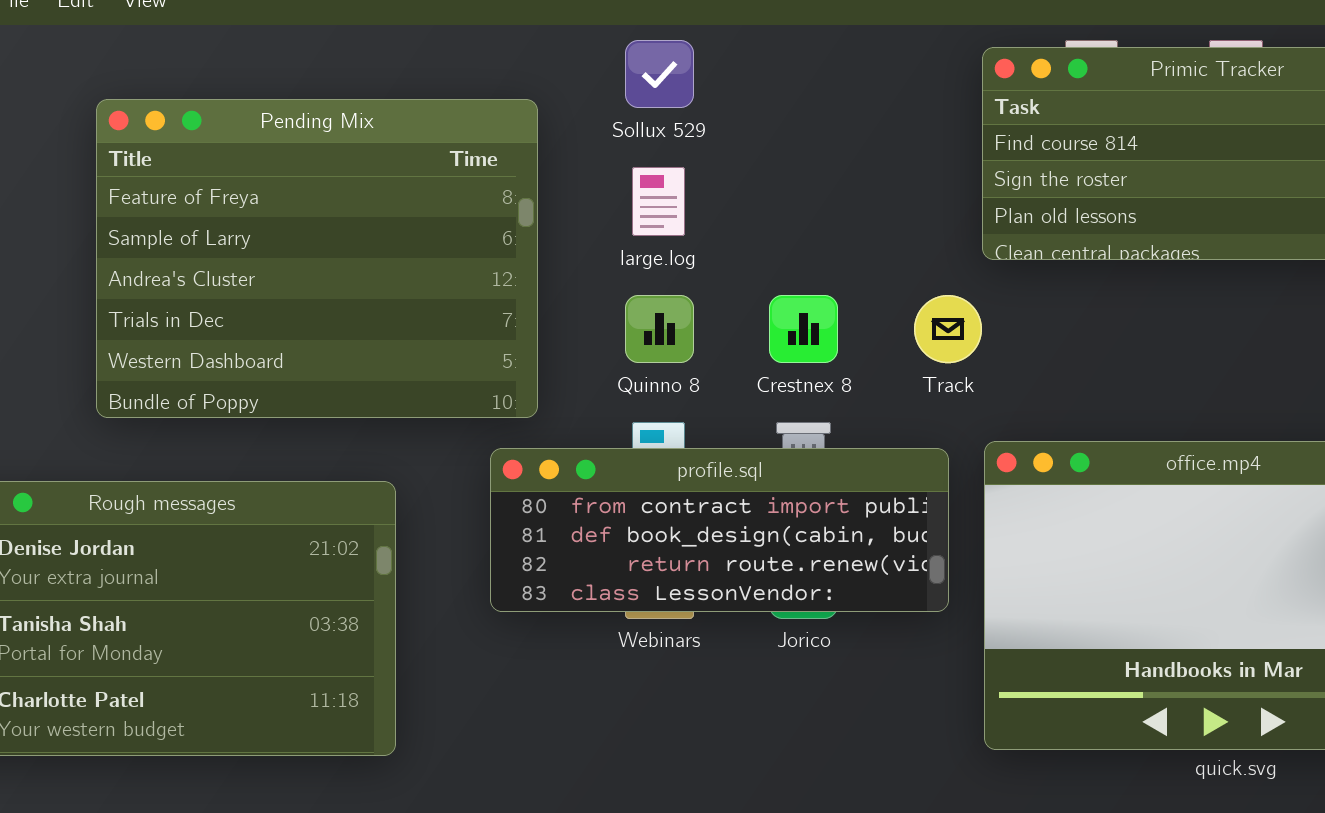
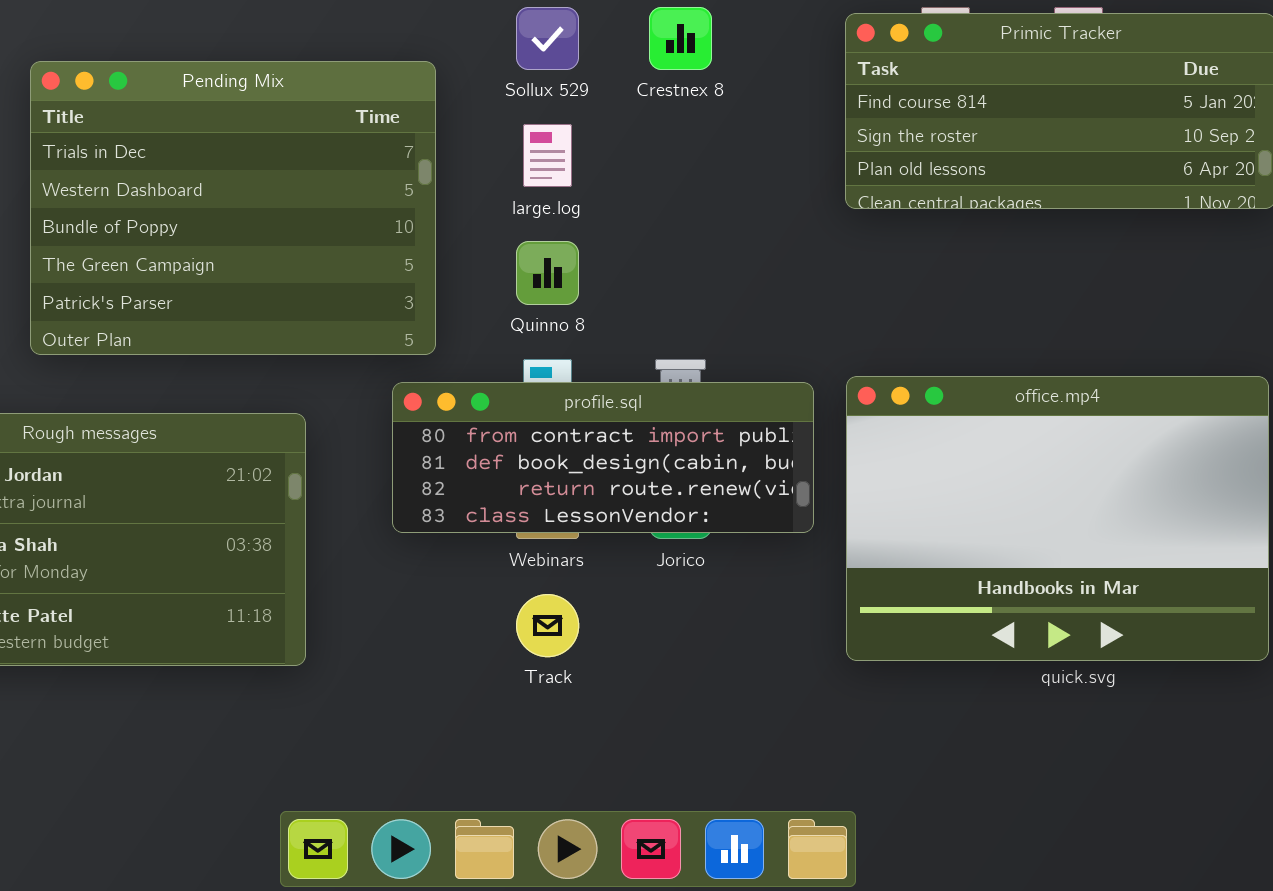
Pending Mix: [96,99,538,418] -> [30,61,436,355], scrolled down 3 rows
Crestnex 8: [769,295,838,363] -> [649,7,712,70], moved
Track: [914,295,982,363] -> [516,594,579,657], moved

